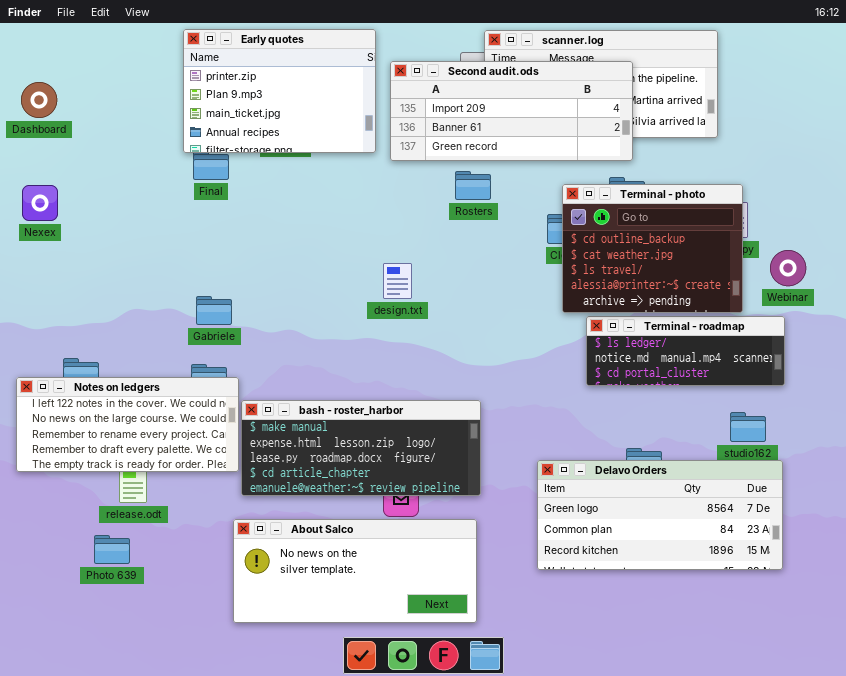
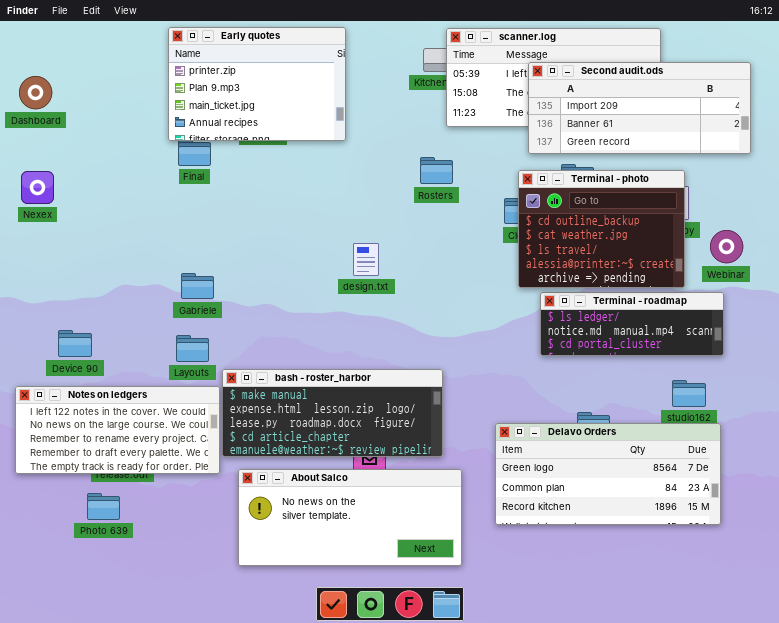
Second audit.ods: [390,61,633,161] -> [528,62,751,154], moved
Notes on ledgers: [16,377,239,472] -> [15,386,220,474], moved
About Salco: [233,519,477,623] -> [238,469,462,566], moved

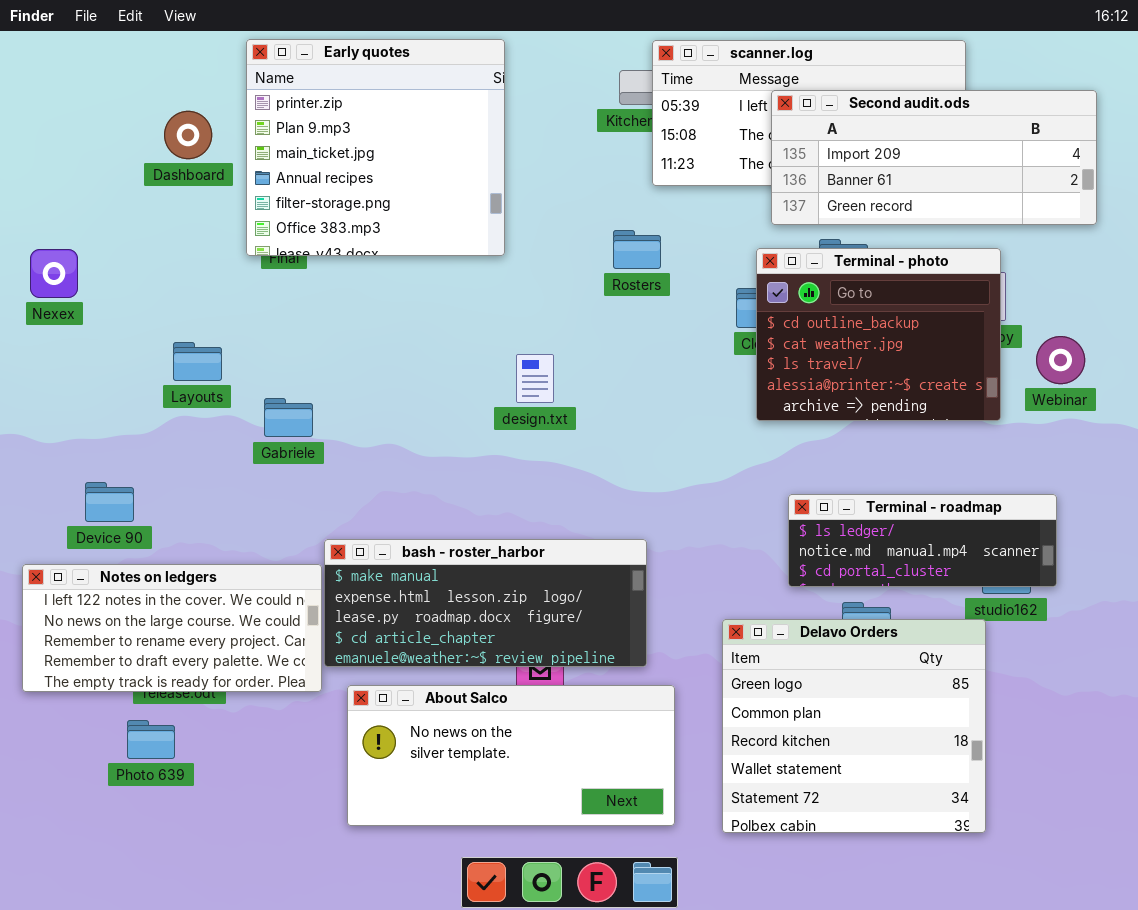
Early quotes: [168,27,346,141] -> [246,39,505,256], resized
Dashboard: [19,76,52,109] -> [164,111,212,159], moved
Terminal - roadmap: [540,292,724,356] -> [788,494,1057,587], moved
Layouts: [176,335,209,362] -> [173,342,222,381], moved
Delavo Orders: [495,423,721,525] -> [722,619,986,833], resized

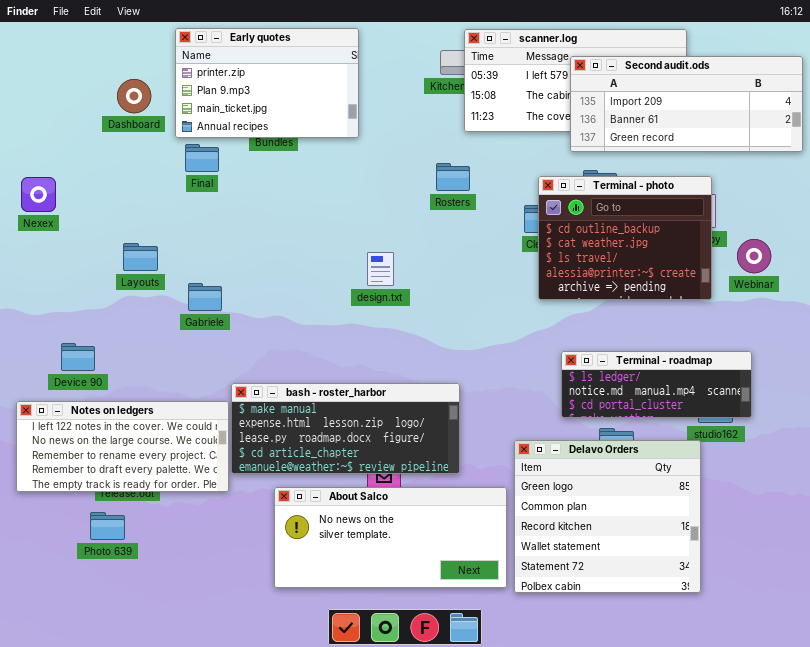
Early quotes: [246,39,505,256] -> [175,28,359,138], resized
Second audit.ods: [771,90,1097,225] -> [570,56,803,152], moved
About Salco: [347,685,675,826] -> [274,487,507,588], moved

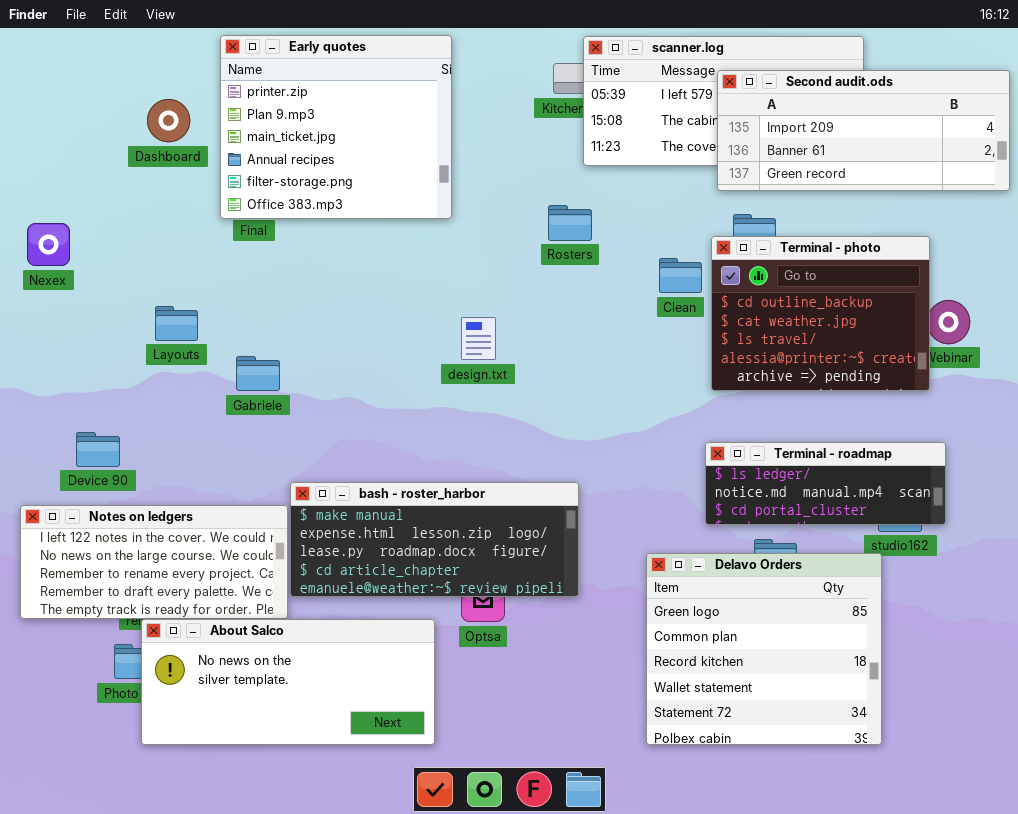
Early quotes: [175,28,359,138] -> [220,35,452,219], resized
Terminal - photo: [538,176,712,300] -> [711,236,930,391], moved
About Salco: [274,487,507,588] -> [141,619,435,745], moved

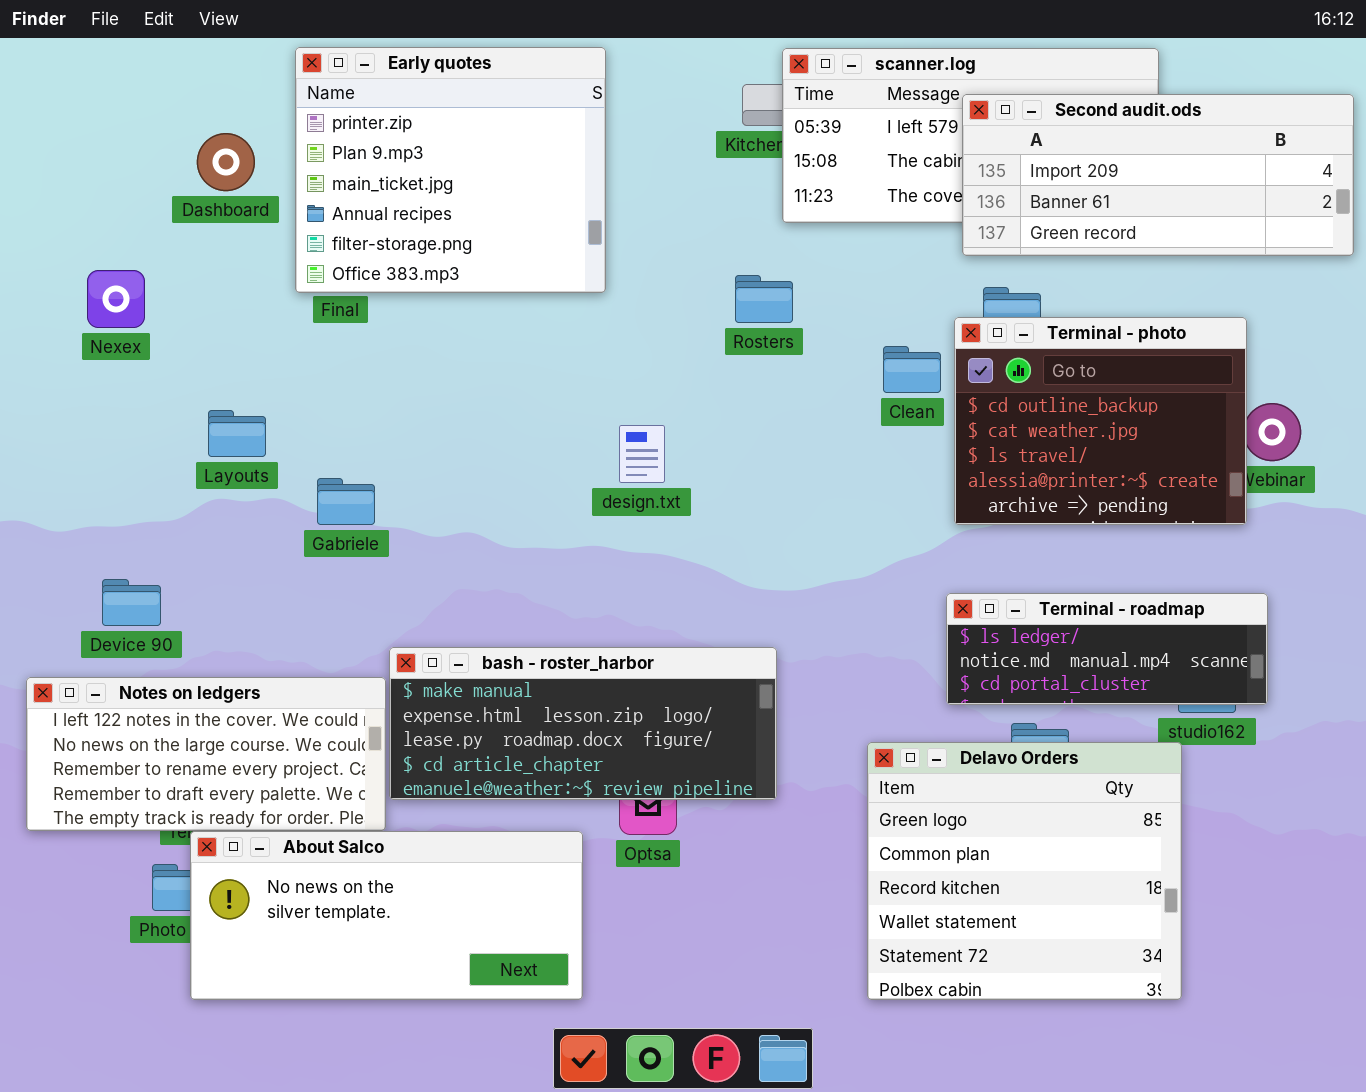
Nexex: [27,223,70,266] -> [87,270,145,328], moved

